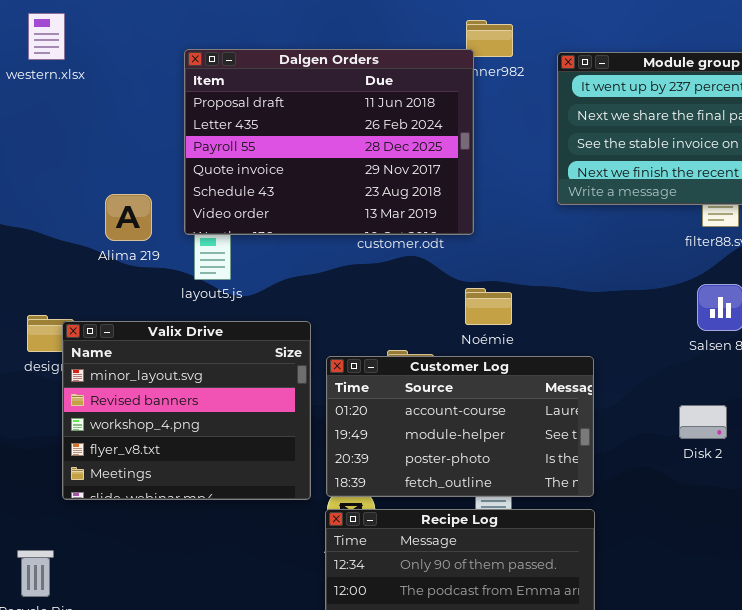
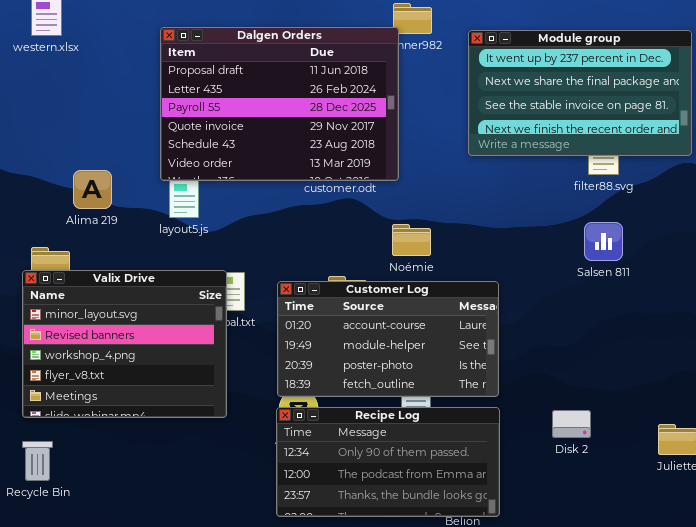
Alima 219: [105,194,152,241] -> [73,170,112,209], moved
Valix Drive: [62,321,311,500] -> [22,270,227,418], moved
Disk 2: [679,405,727,439] -> [552,410,591,438], moved

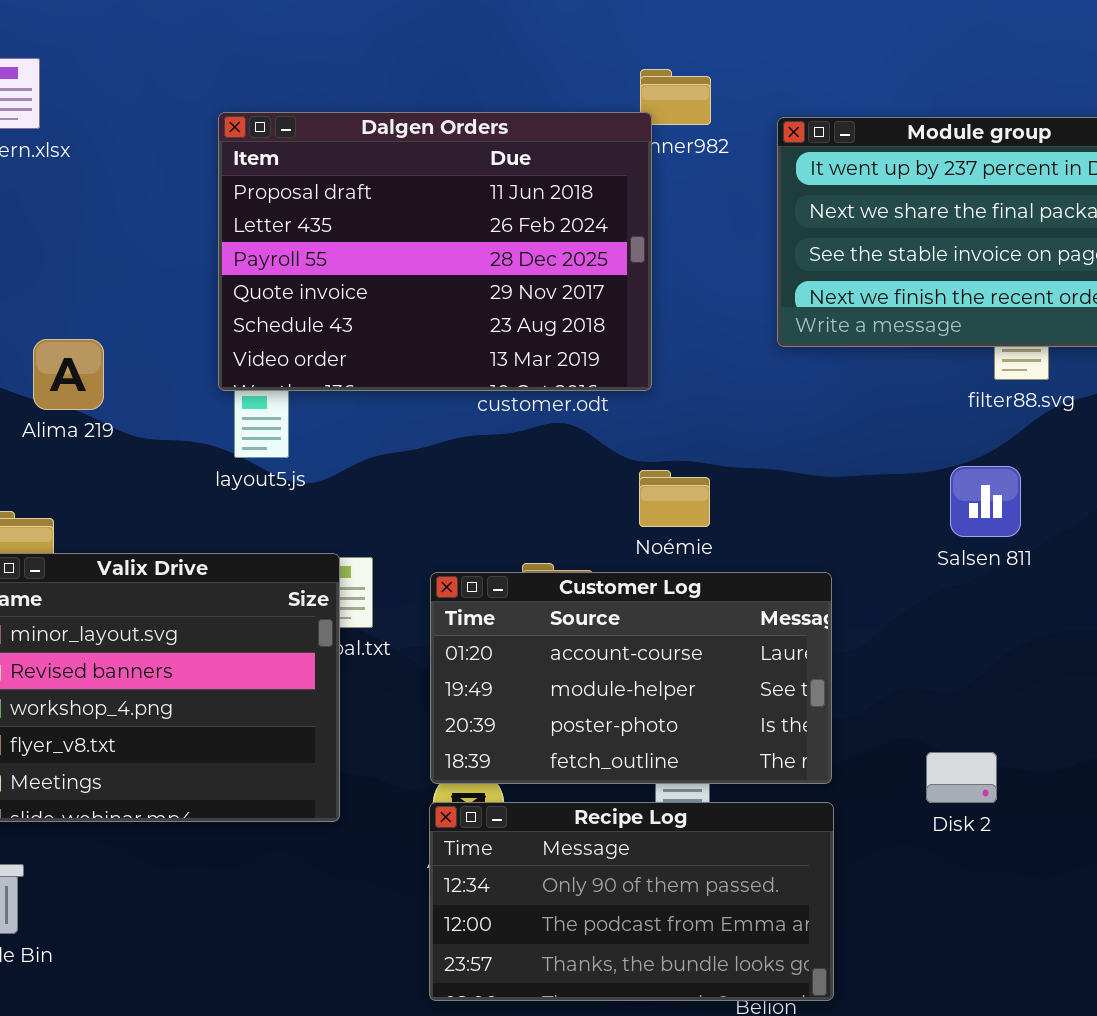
Alima 219: [73,170,112,209] -> [33,339,104,410], moved
Salsen 811: [584,222,623,261] -> [950,466,1021,537], moved
Disk 2: [552,410,591,438] -> [926,752,997,803], moved

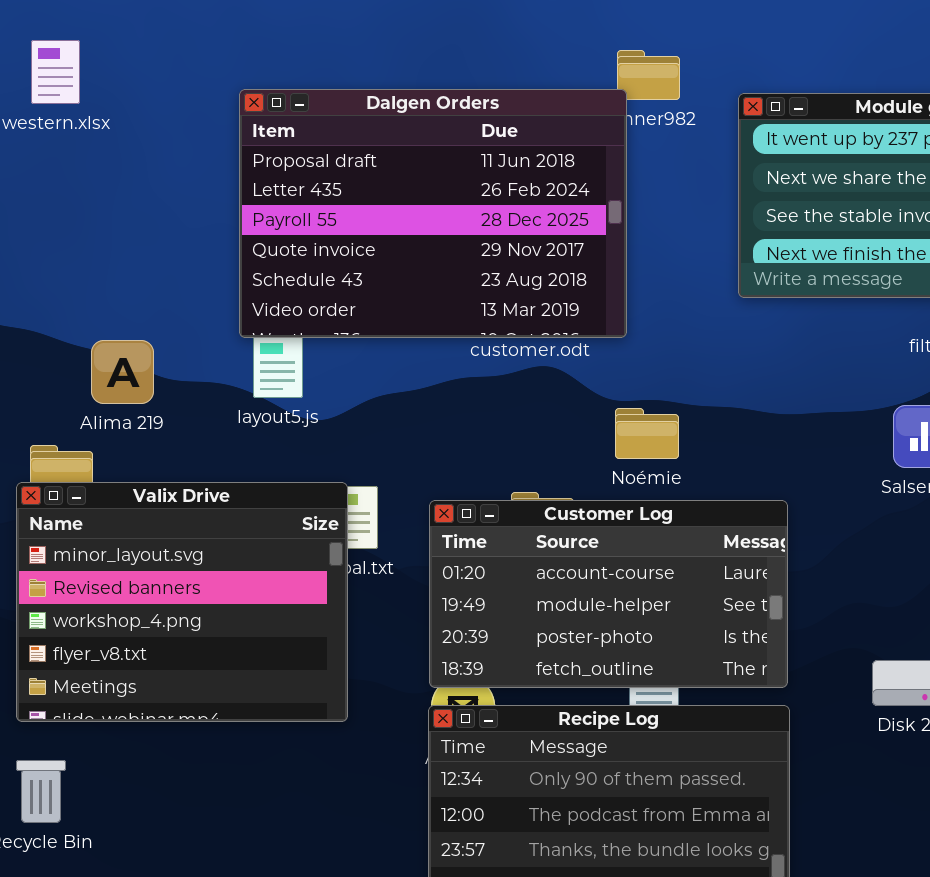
Alima 219: [33,339,104,410] -> [91,340,154,404], moved

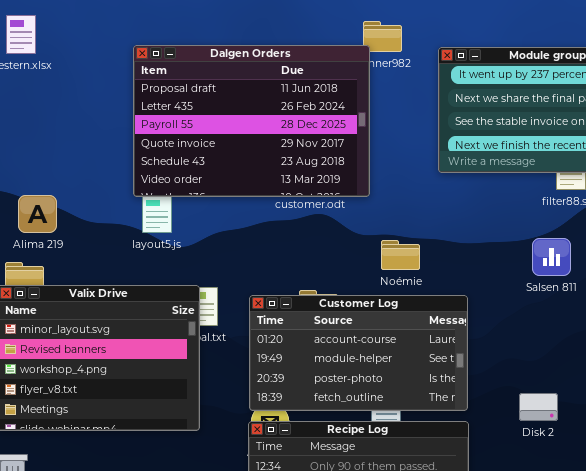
Alima 219: [91,340,154,404] -> [18,195,57,233], moved
Noémie: [615,408,679,459] -> [381,240,420,270], moved

